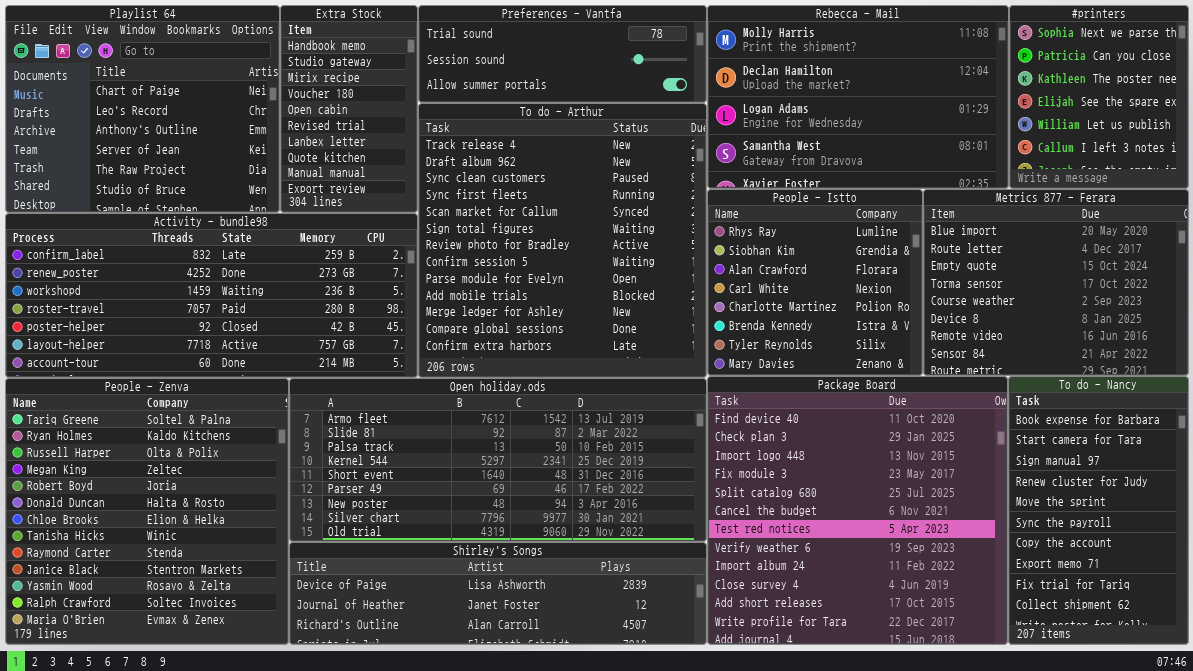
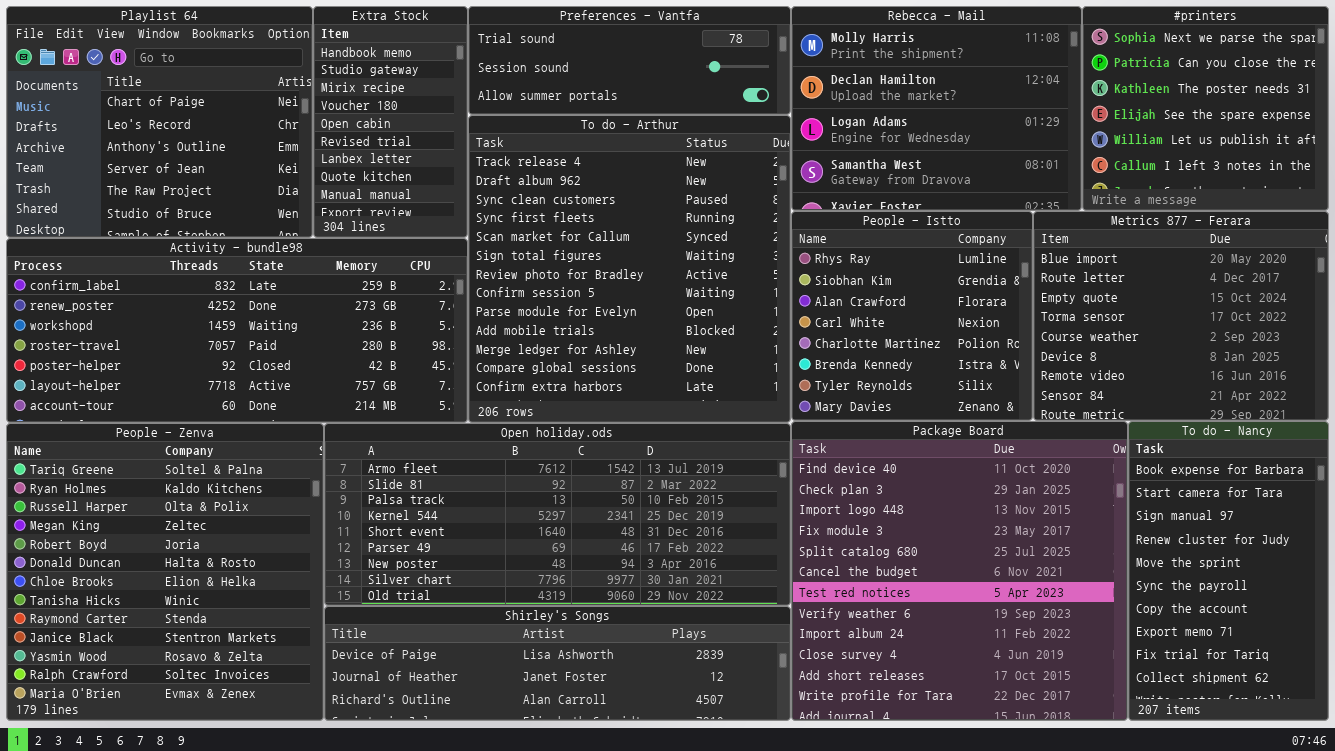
Rebecca - Mail: [707,5,1009,189] -> [791,6,1082,211], resized
#printers: [1009,5,1189,189] -> [1082,6,1329,211], resized

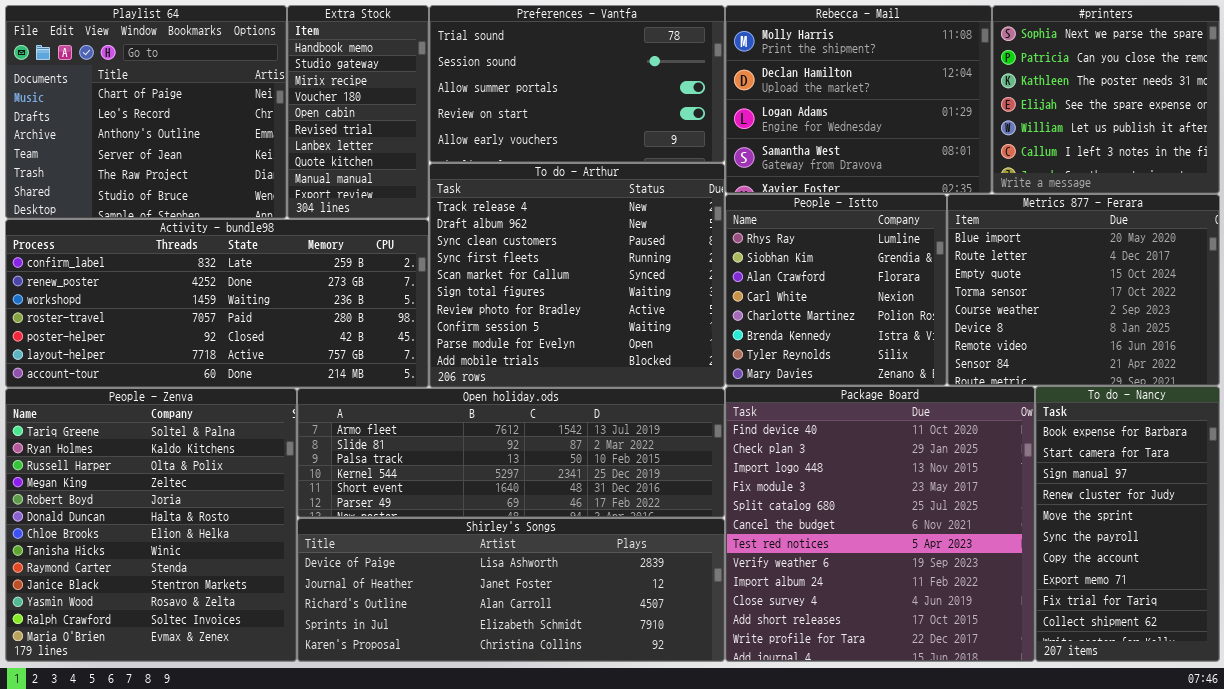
Preferences - Vantfa: [468,6,791,115] -> [429,5,725,163], resized
To do - Arthur: [468,115,791,423] -> [429,163,725,388], resized
Open holiday.ods: [324,423,791,606] -> [297,388,725,518], resized
Shirley's Songs: [324,606,791,721] -> [297,518,725,662], resized

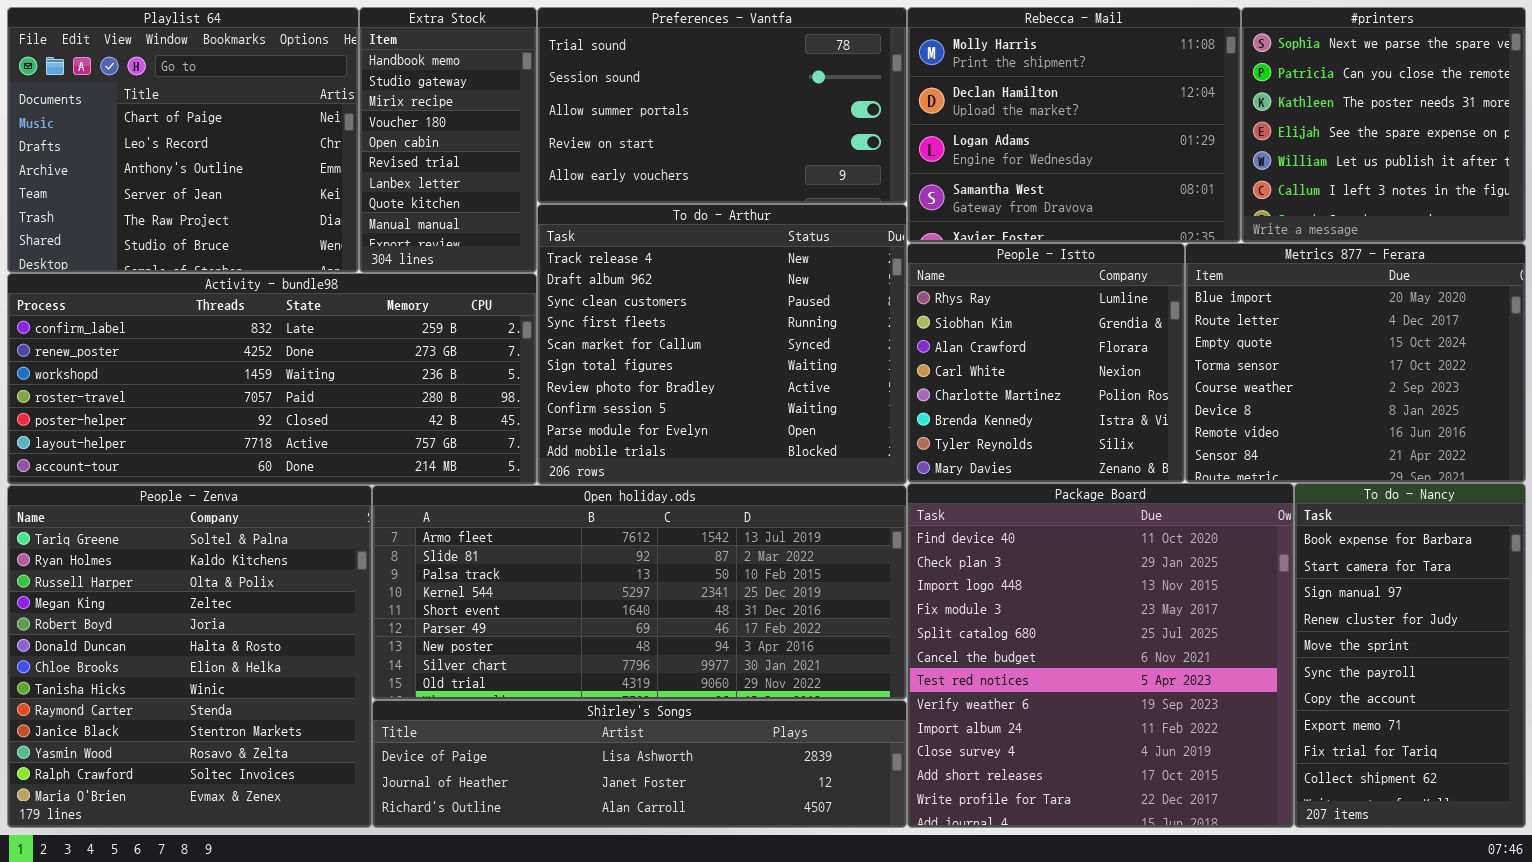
Open holiday.ods: [297,388,725,518] -> [372,485,907,700], resized
Shirley's Songs: [297,518,725,662] -> [372,700,907,828], resized

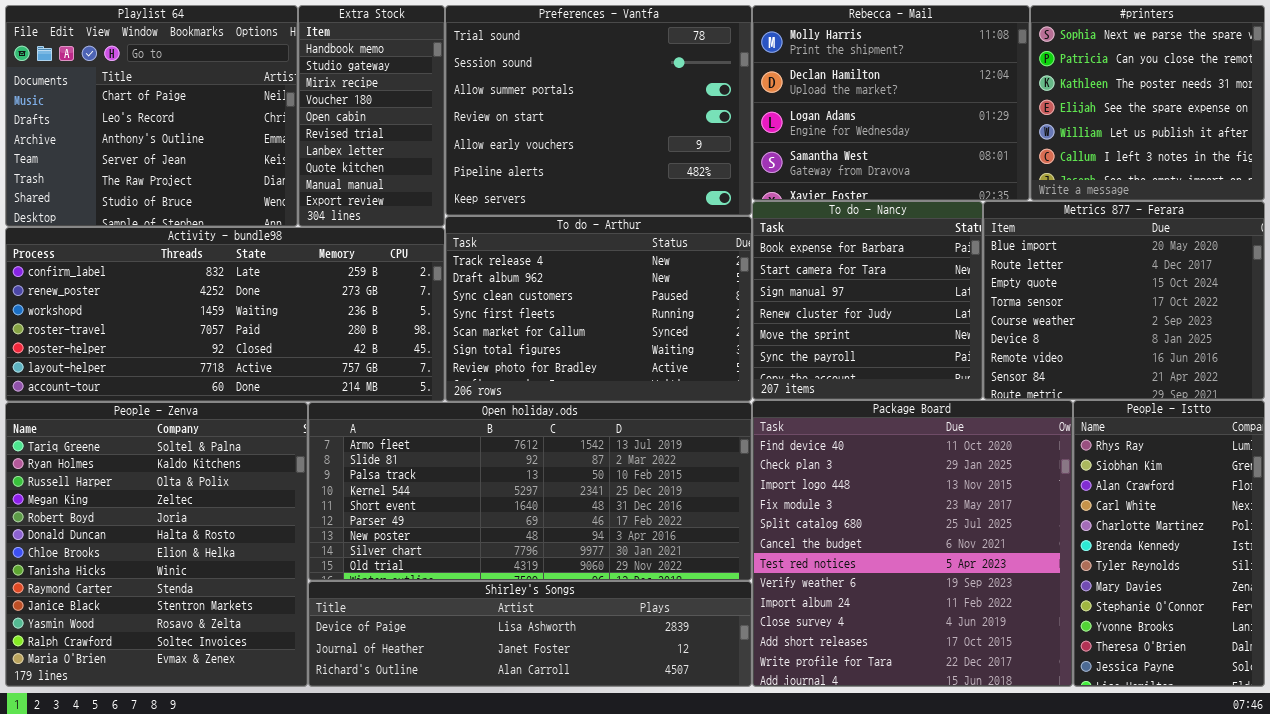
Preferences - Vantfa: [537,7,907,204] -> [445,5,752,216], resized
To do - Arthur: [537,204,907,485] -> [445,216,752,402], resized
People - Istto: [907,243,1185,483] -> [1073,400,1265,687], moved, resized
To do - Nancy: [1294,483,1526,828] -> [752,201,983,400], moved, resized

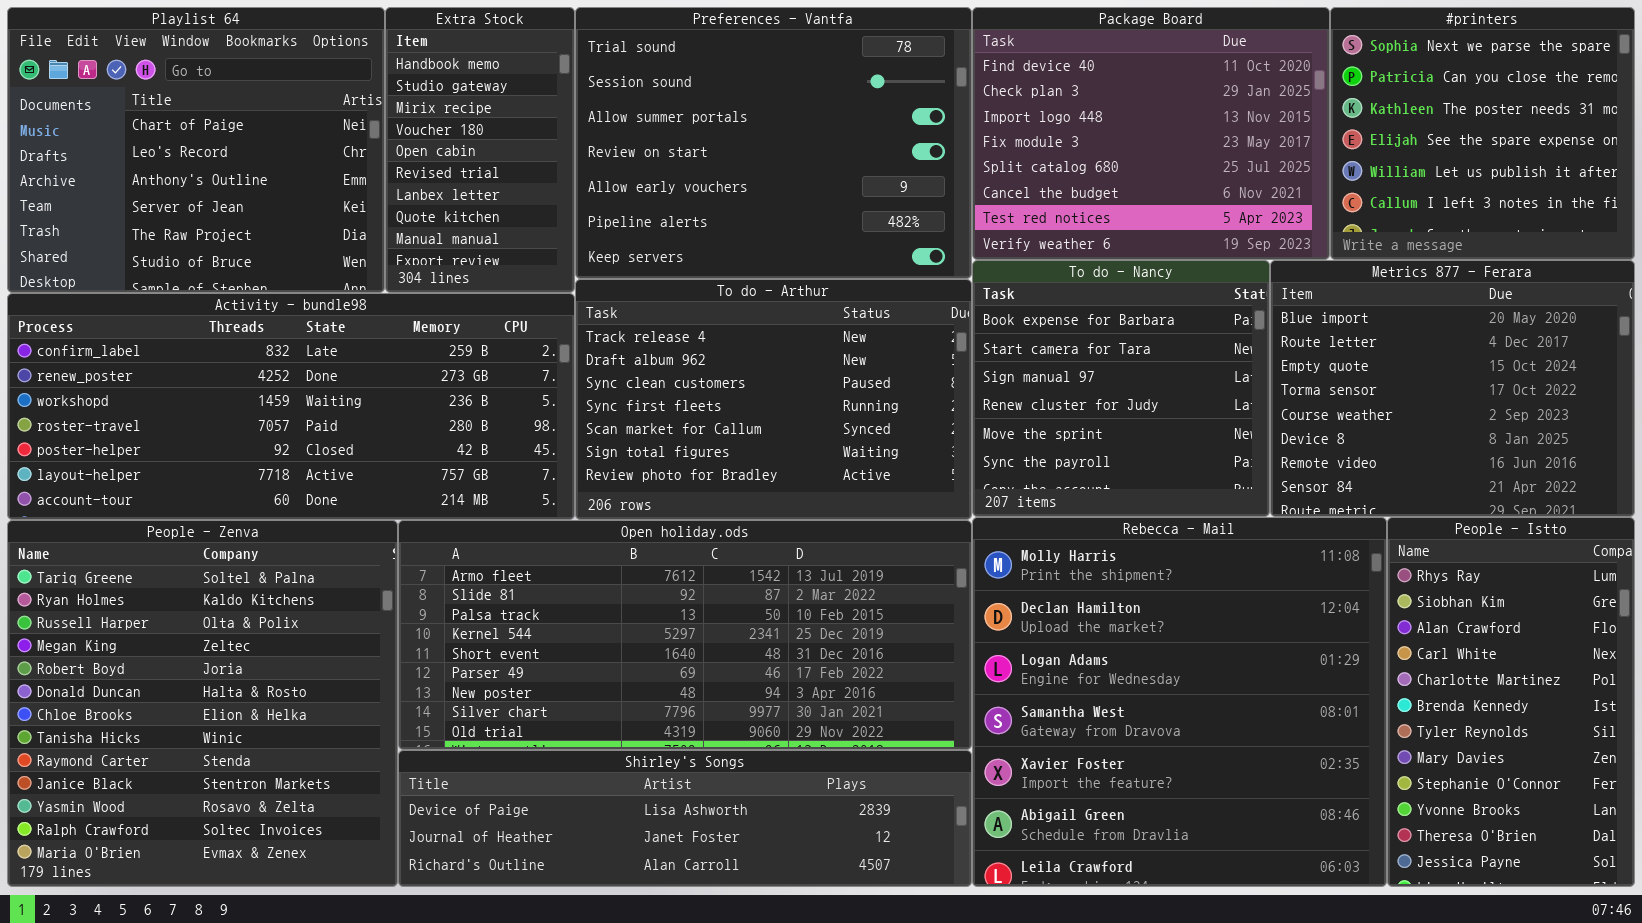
Rebecca - Mail: [752,5,1030,201] -> [972,517,1387,887], moved, resized
Package Board: [752,400,1073,687] -> [972,7,1330,260], moved, resized

